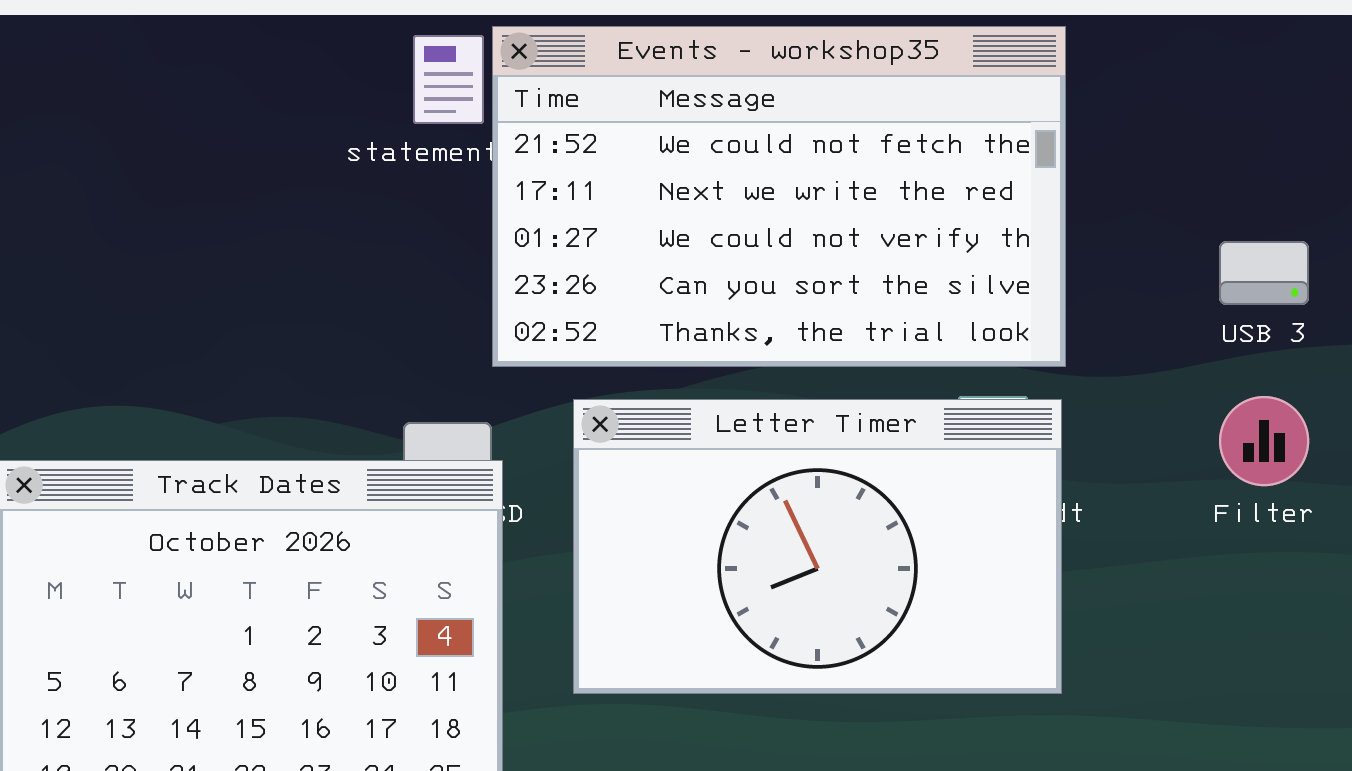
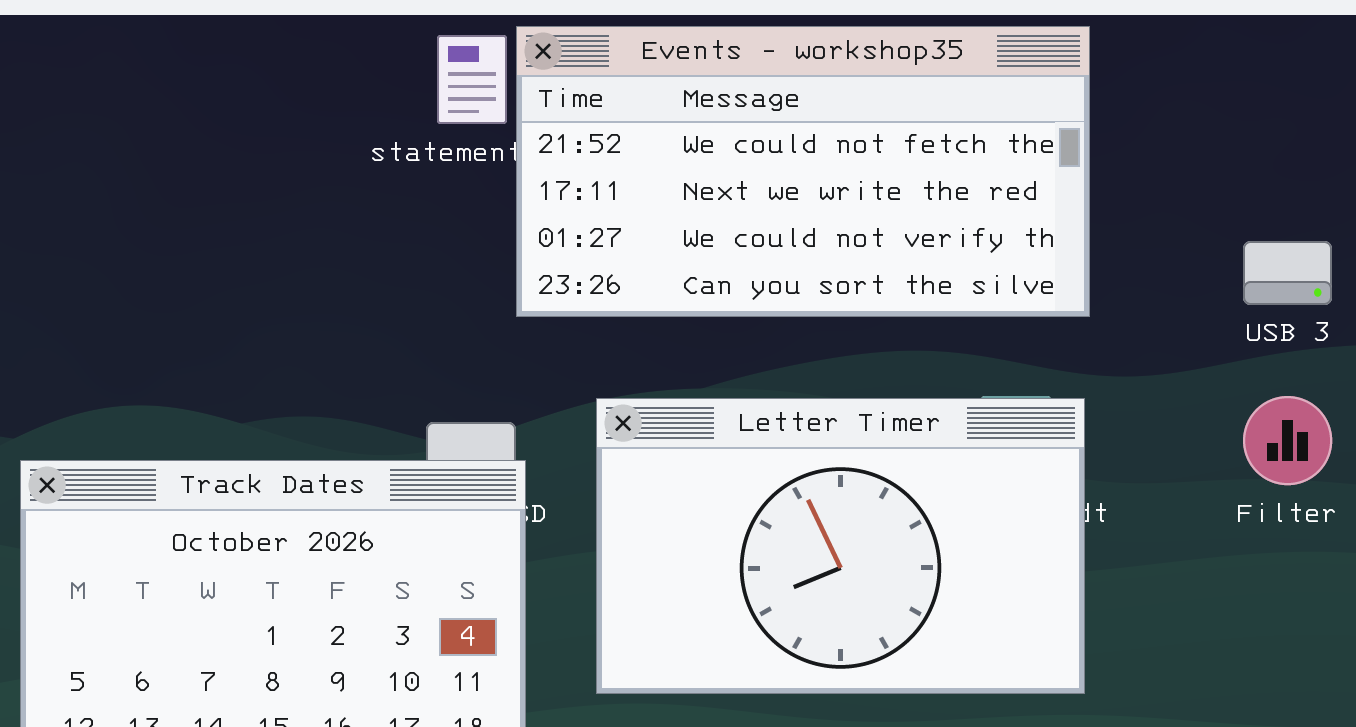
Events - workshop35: [492,26,1066,367] -> [516,26,1090,317], resized

